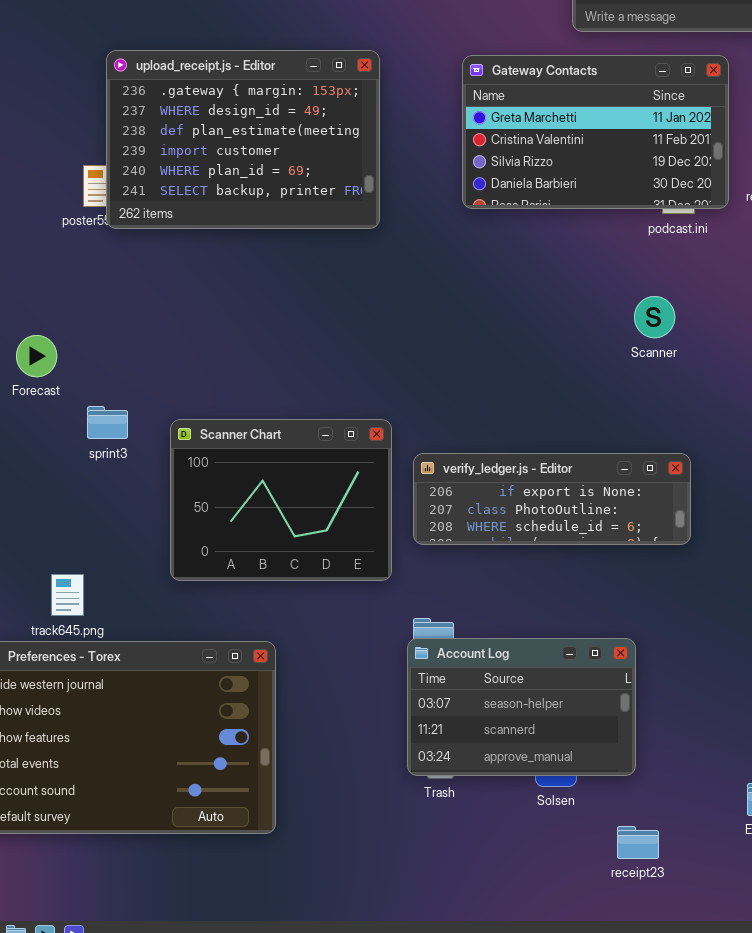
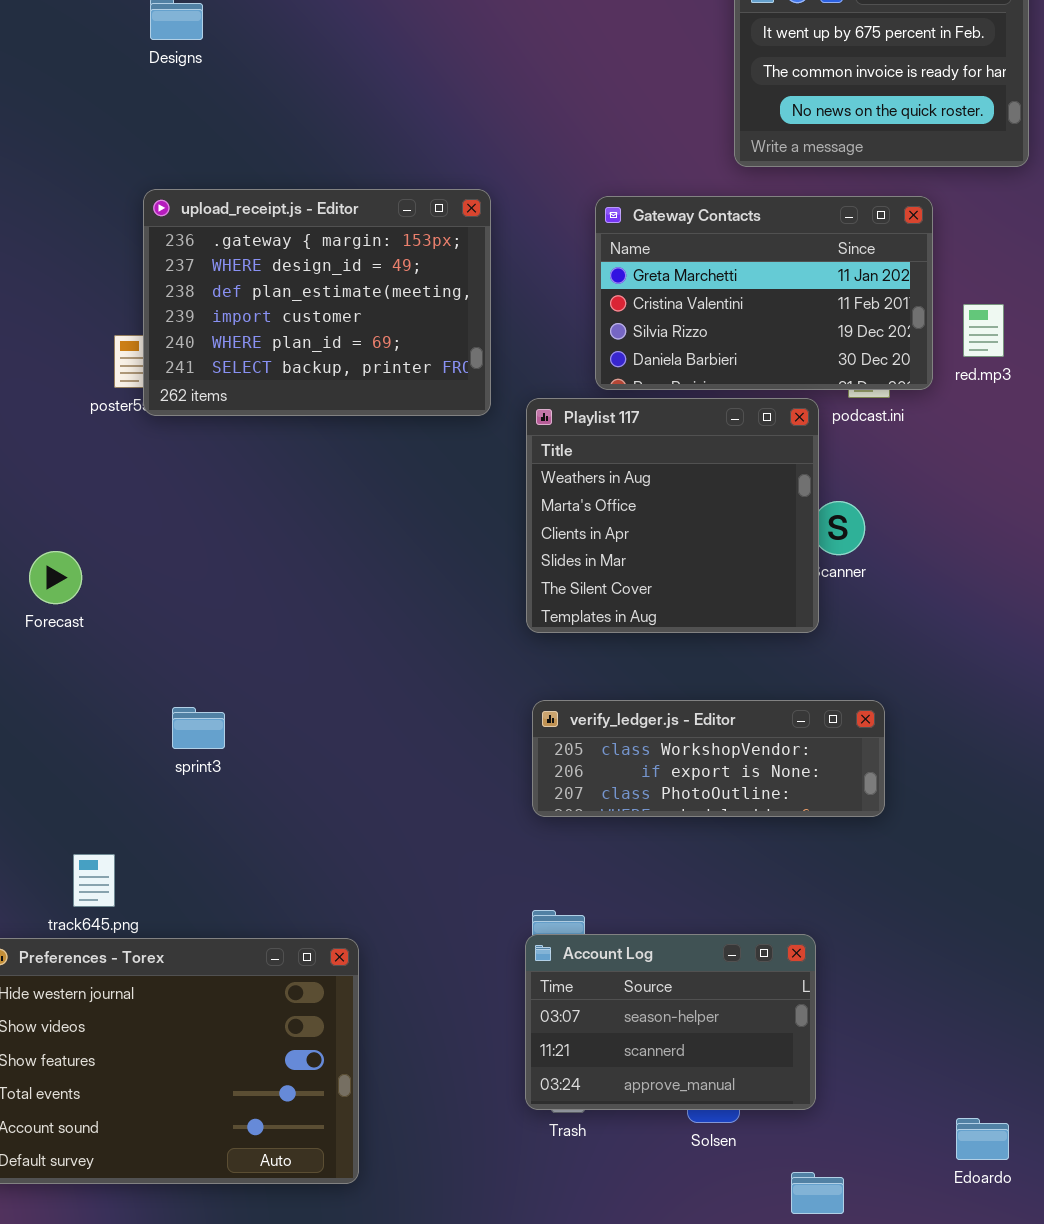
Playlist 117: none -> [526,398,819,633], opened
sprint3: [87,406,128,439] -> [172,707,225,749], moved
Scanner Chart: [170,419,392,581] -> none, closed
verify_ledger.js - Editor: [413,453,691,545] -> [532,700,885,817], scrolled up 1 row

